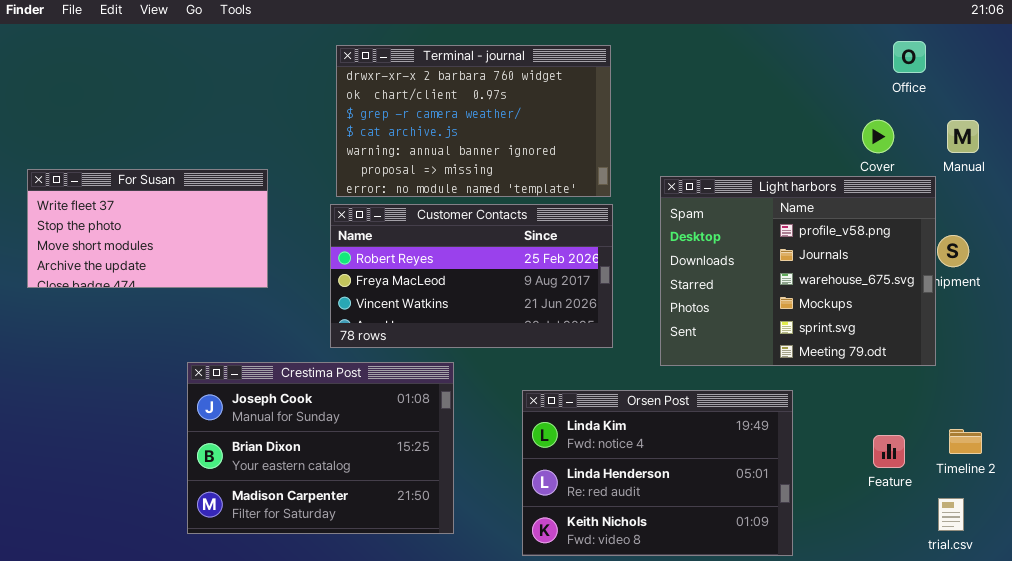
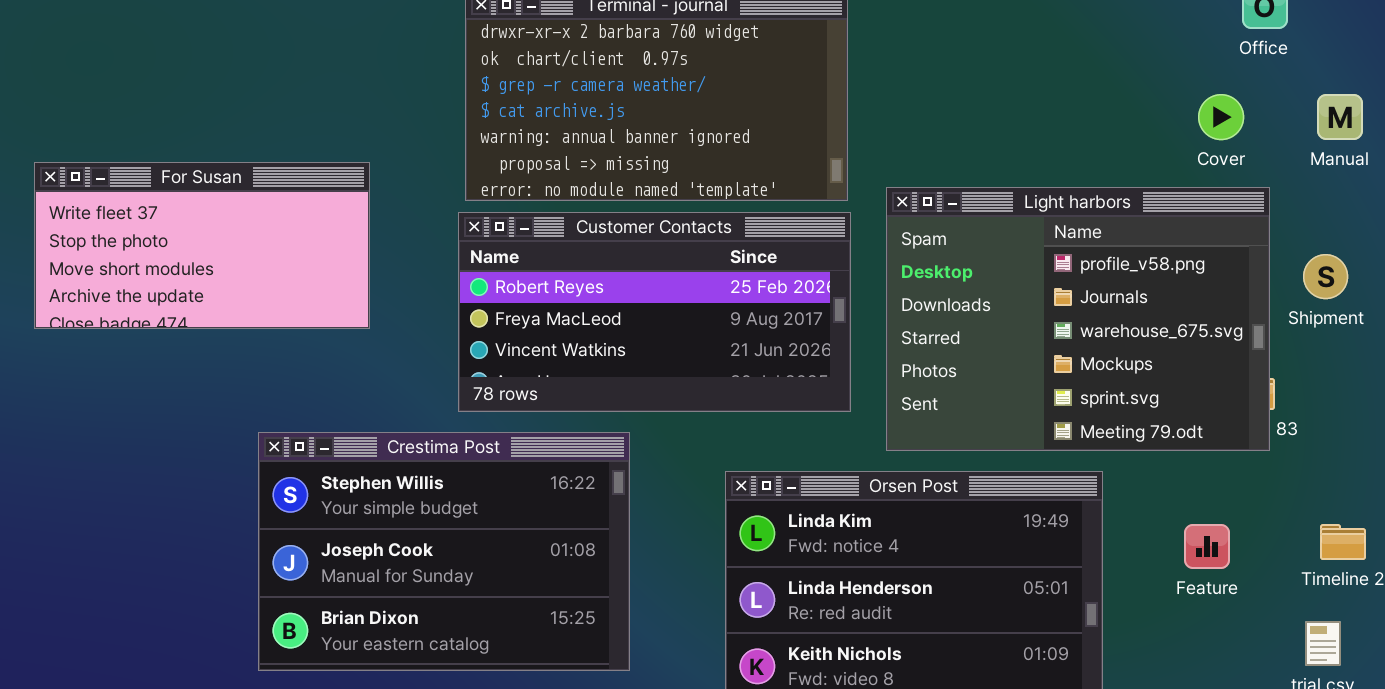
Light harbors: [660,176,936,366] -> [886,187,1270,451], moved
Crestima Post: [187,362,454,534] -> [258,432,630,671], scrolled up 1 row
Feature: [873,435,905,468] -> [1184,524,1230,569], moved

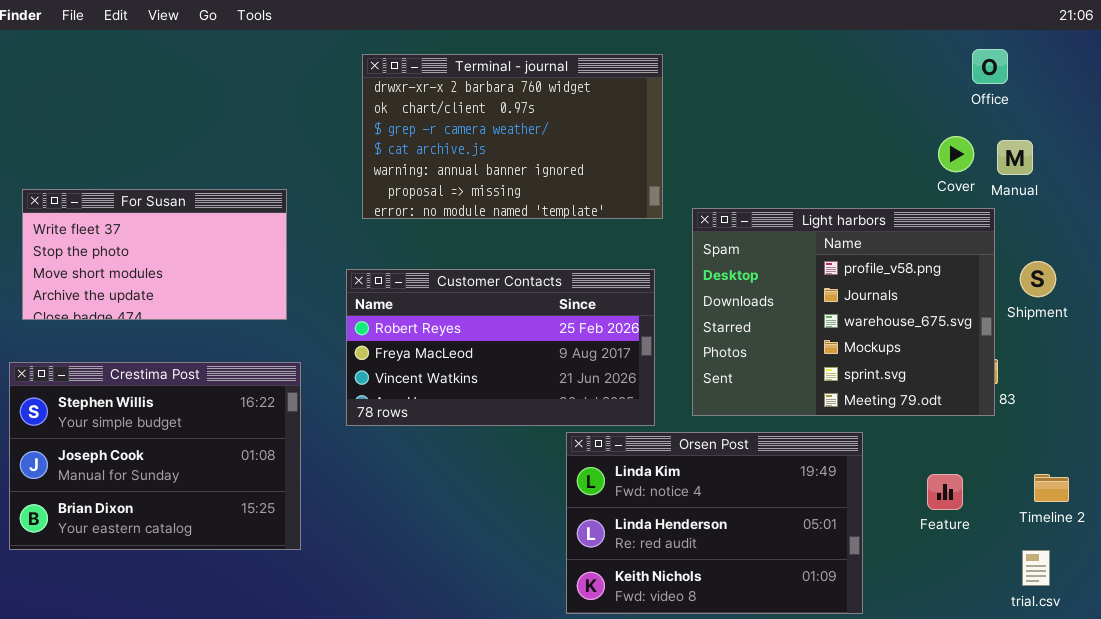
Manual: [1317,94,1363,140] -> [997,140,1033,175], moved
Customer Contacts: [458,212,851,412] -> [346,269,655,426], moved
Crestima Post: [258,432,630,671] -> [9,362,301,550], moved

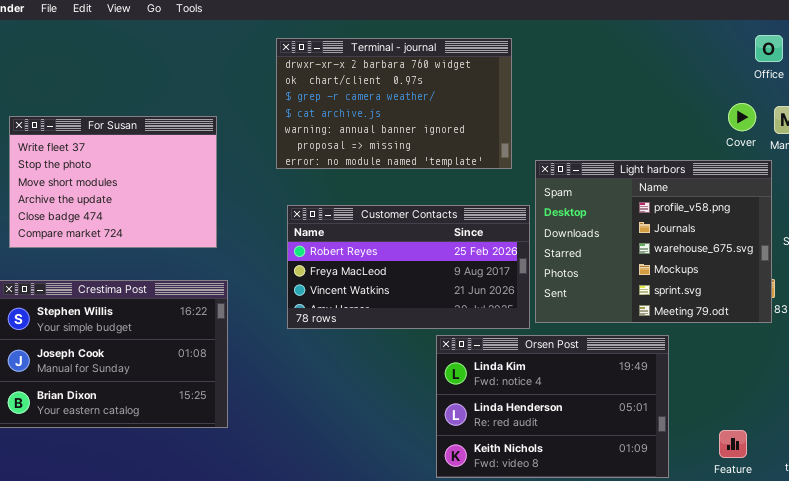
For Susan: [22,189,287,320] -> [9,116,217,248], resized
Customer Contacts: [346,269,655,426] -> [287,205,530,329], moved
Feature: [927,474,963,510] -> [719,430,747,458], moved

